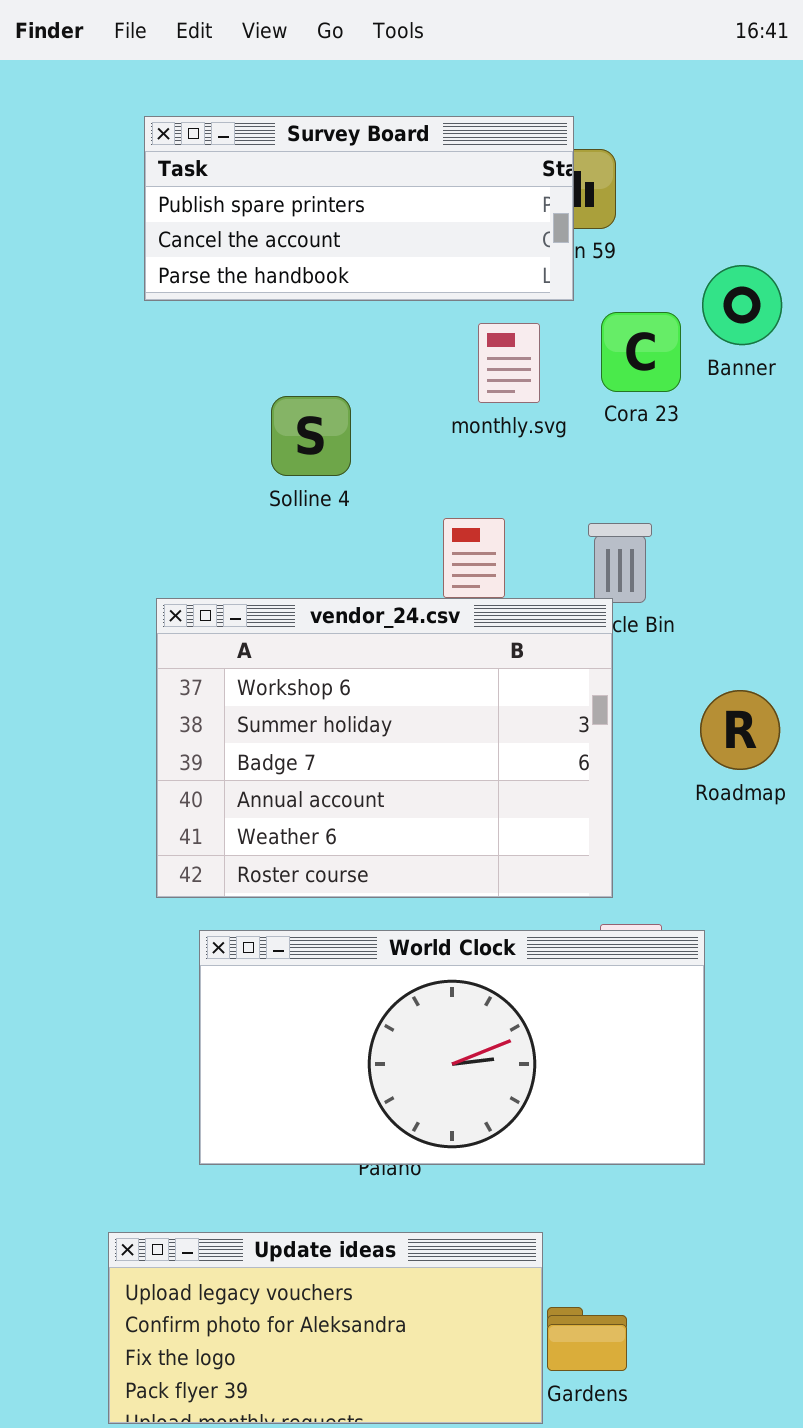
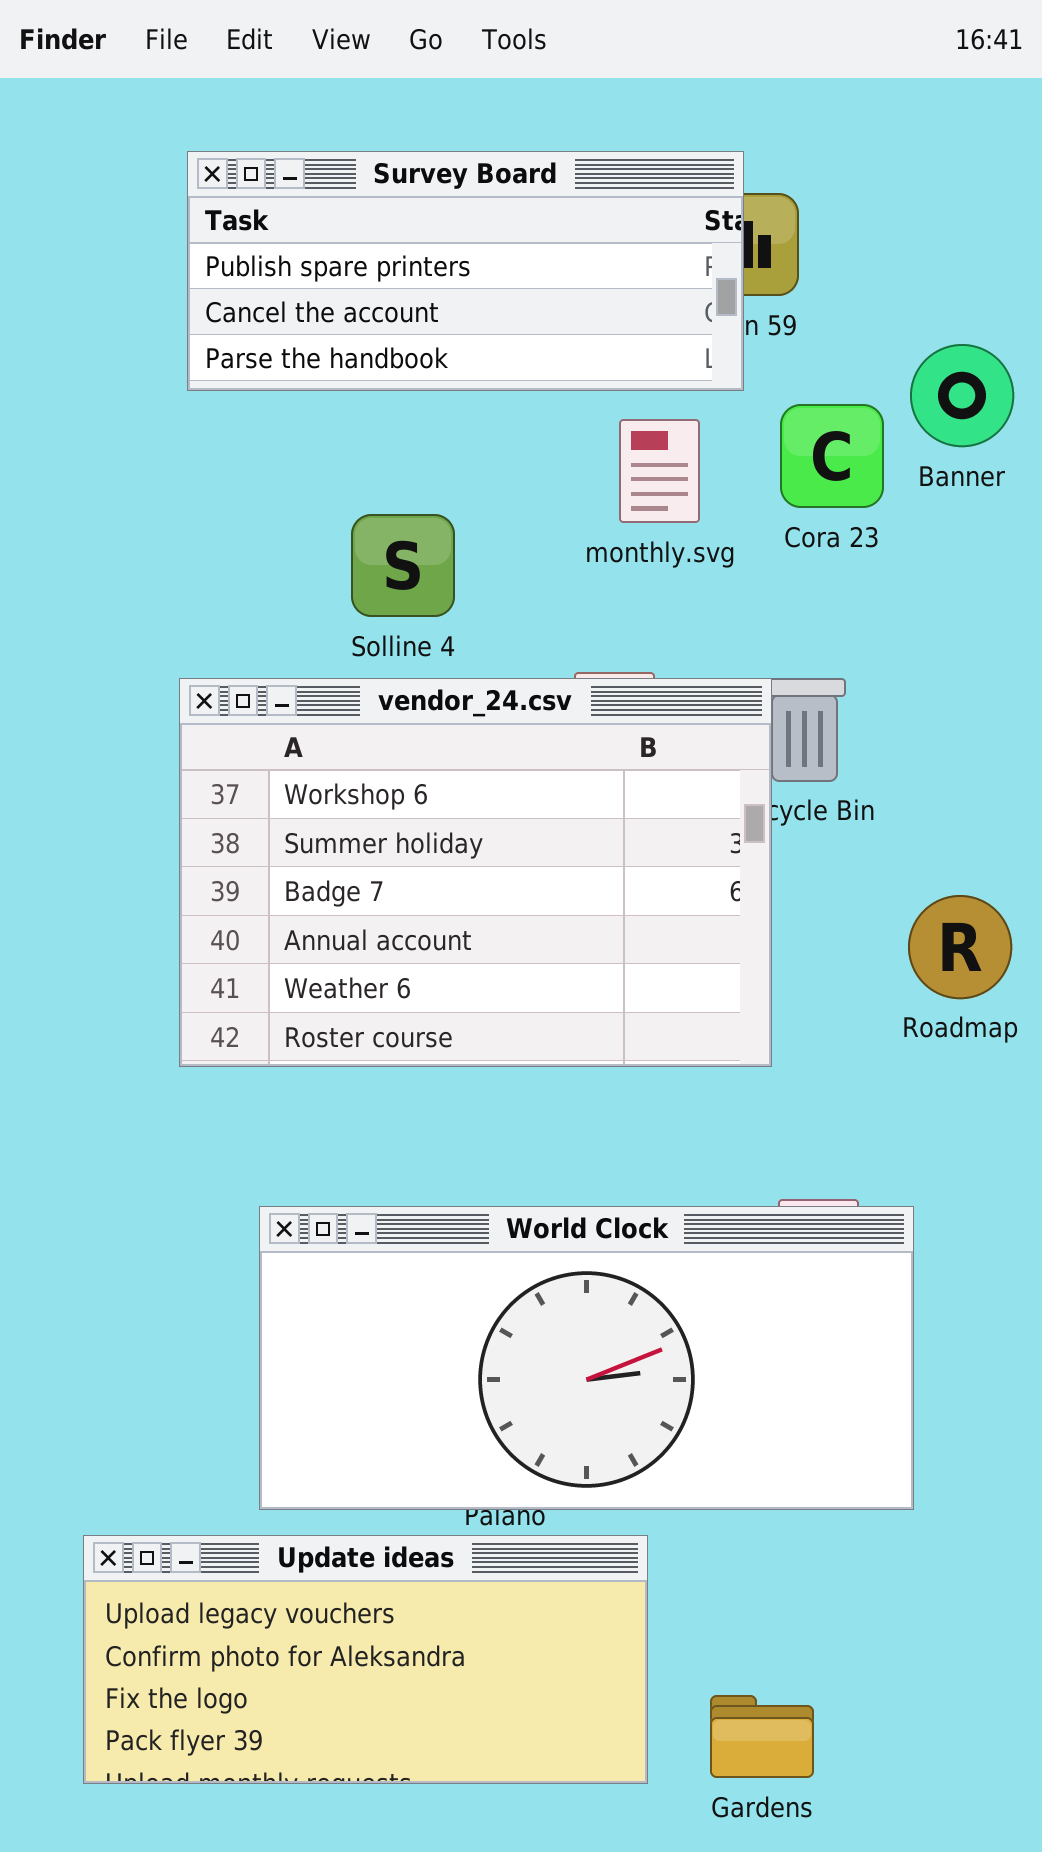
vendor_24.csv: [156,598,613,898] -> [179,678,772,1067], moved
Update ideas: [108,1232,543,1424] -> [83,1535,648,1784], moved

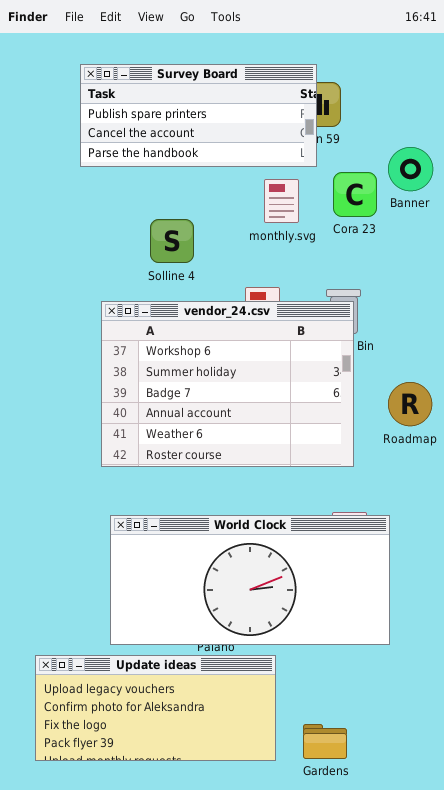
vendor_24.csv: [179,678,772,1067] -> [101,301,354,467], moved

